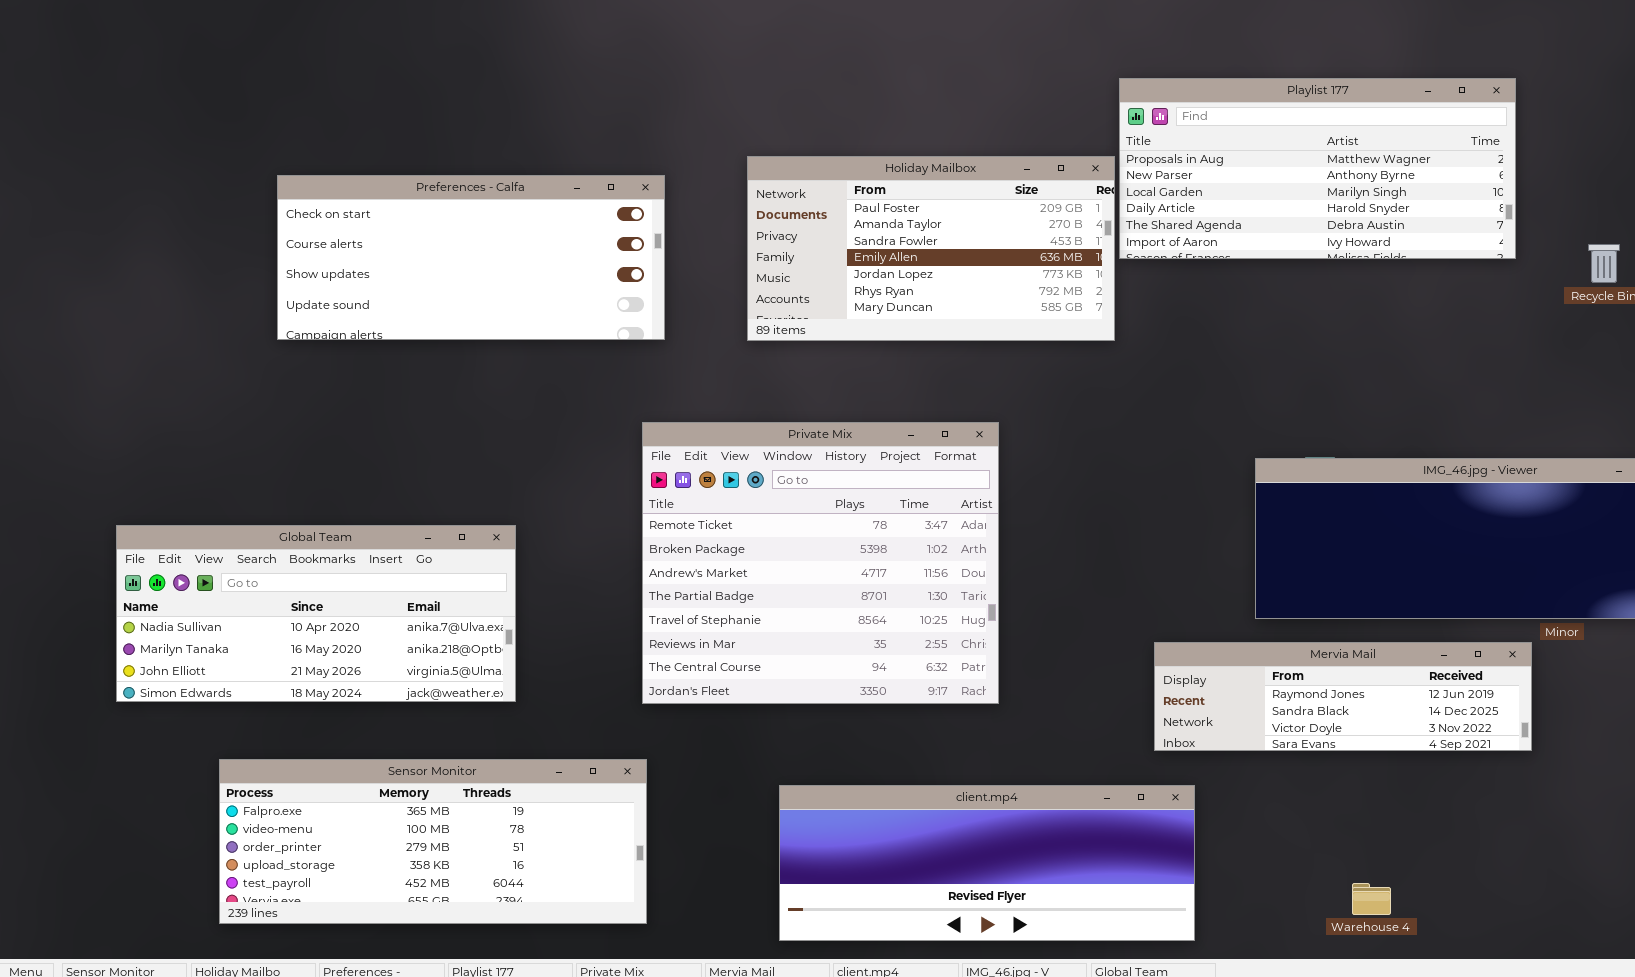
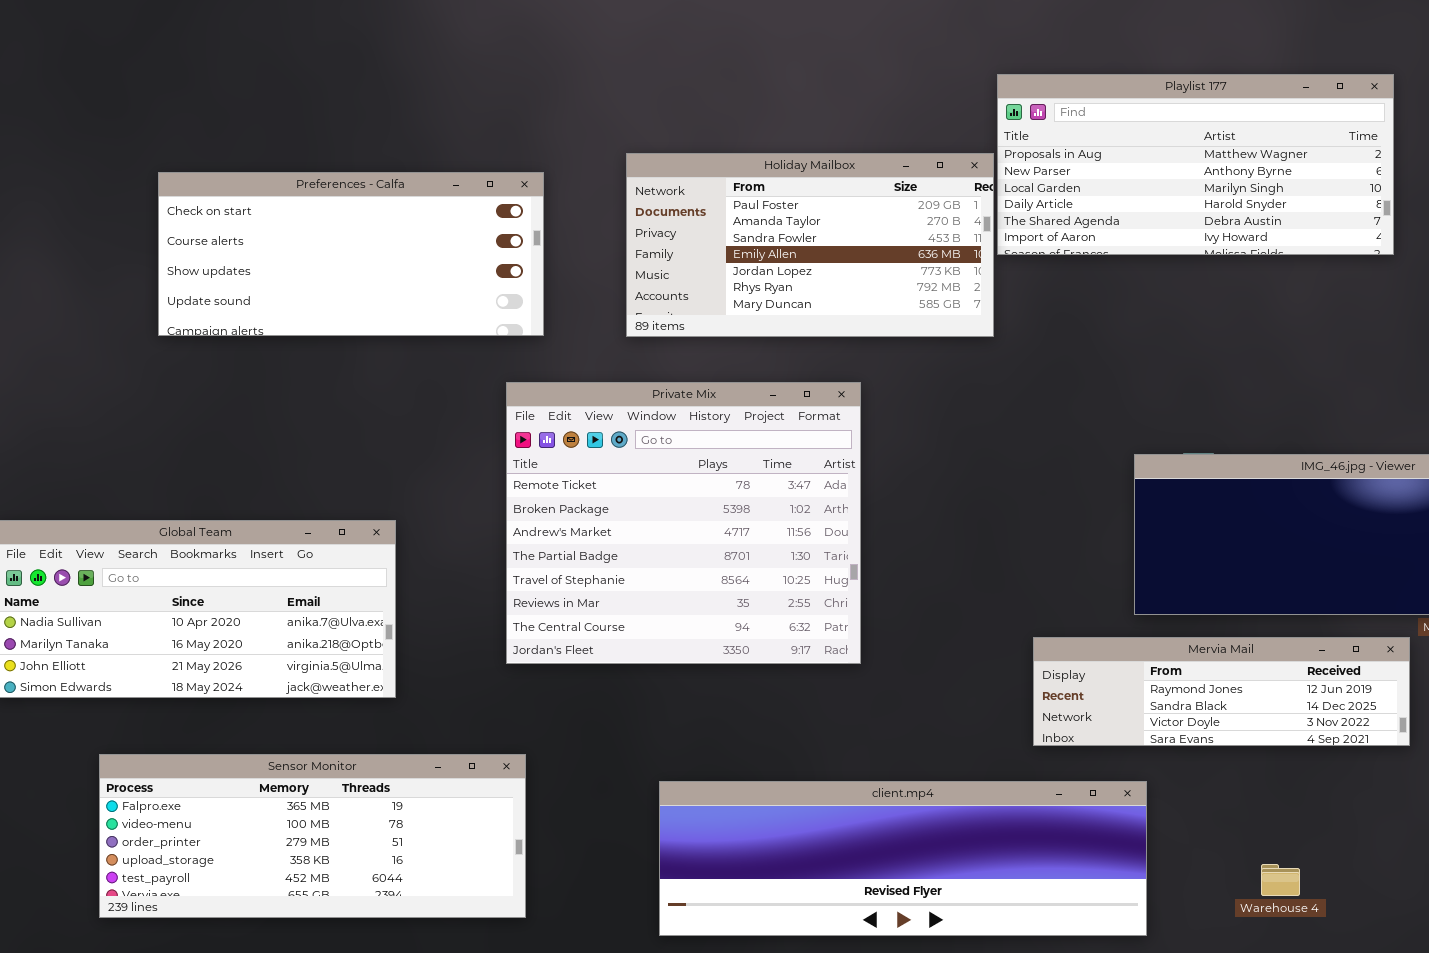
Private Mix: [642,422,999,704] -> [506,382,861,664], moved
client.mp4: [779,785,1195,941] -> [659,781,1147,936], resized
Warehouse 4: [1352,883,1391,915] -> [1261,864,1300,896], moved

